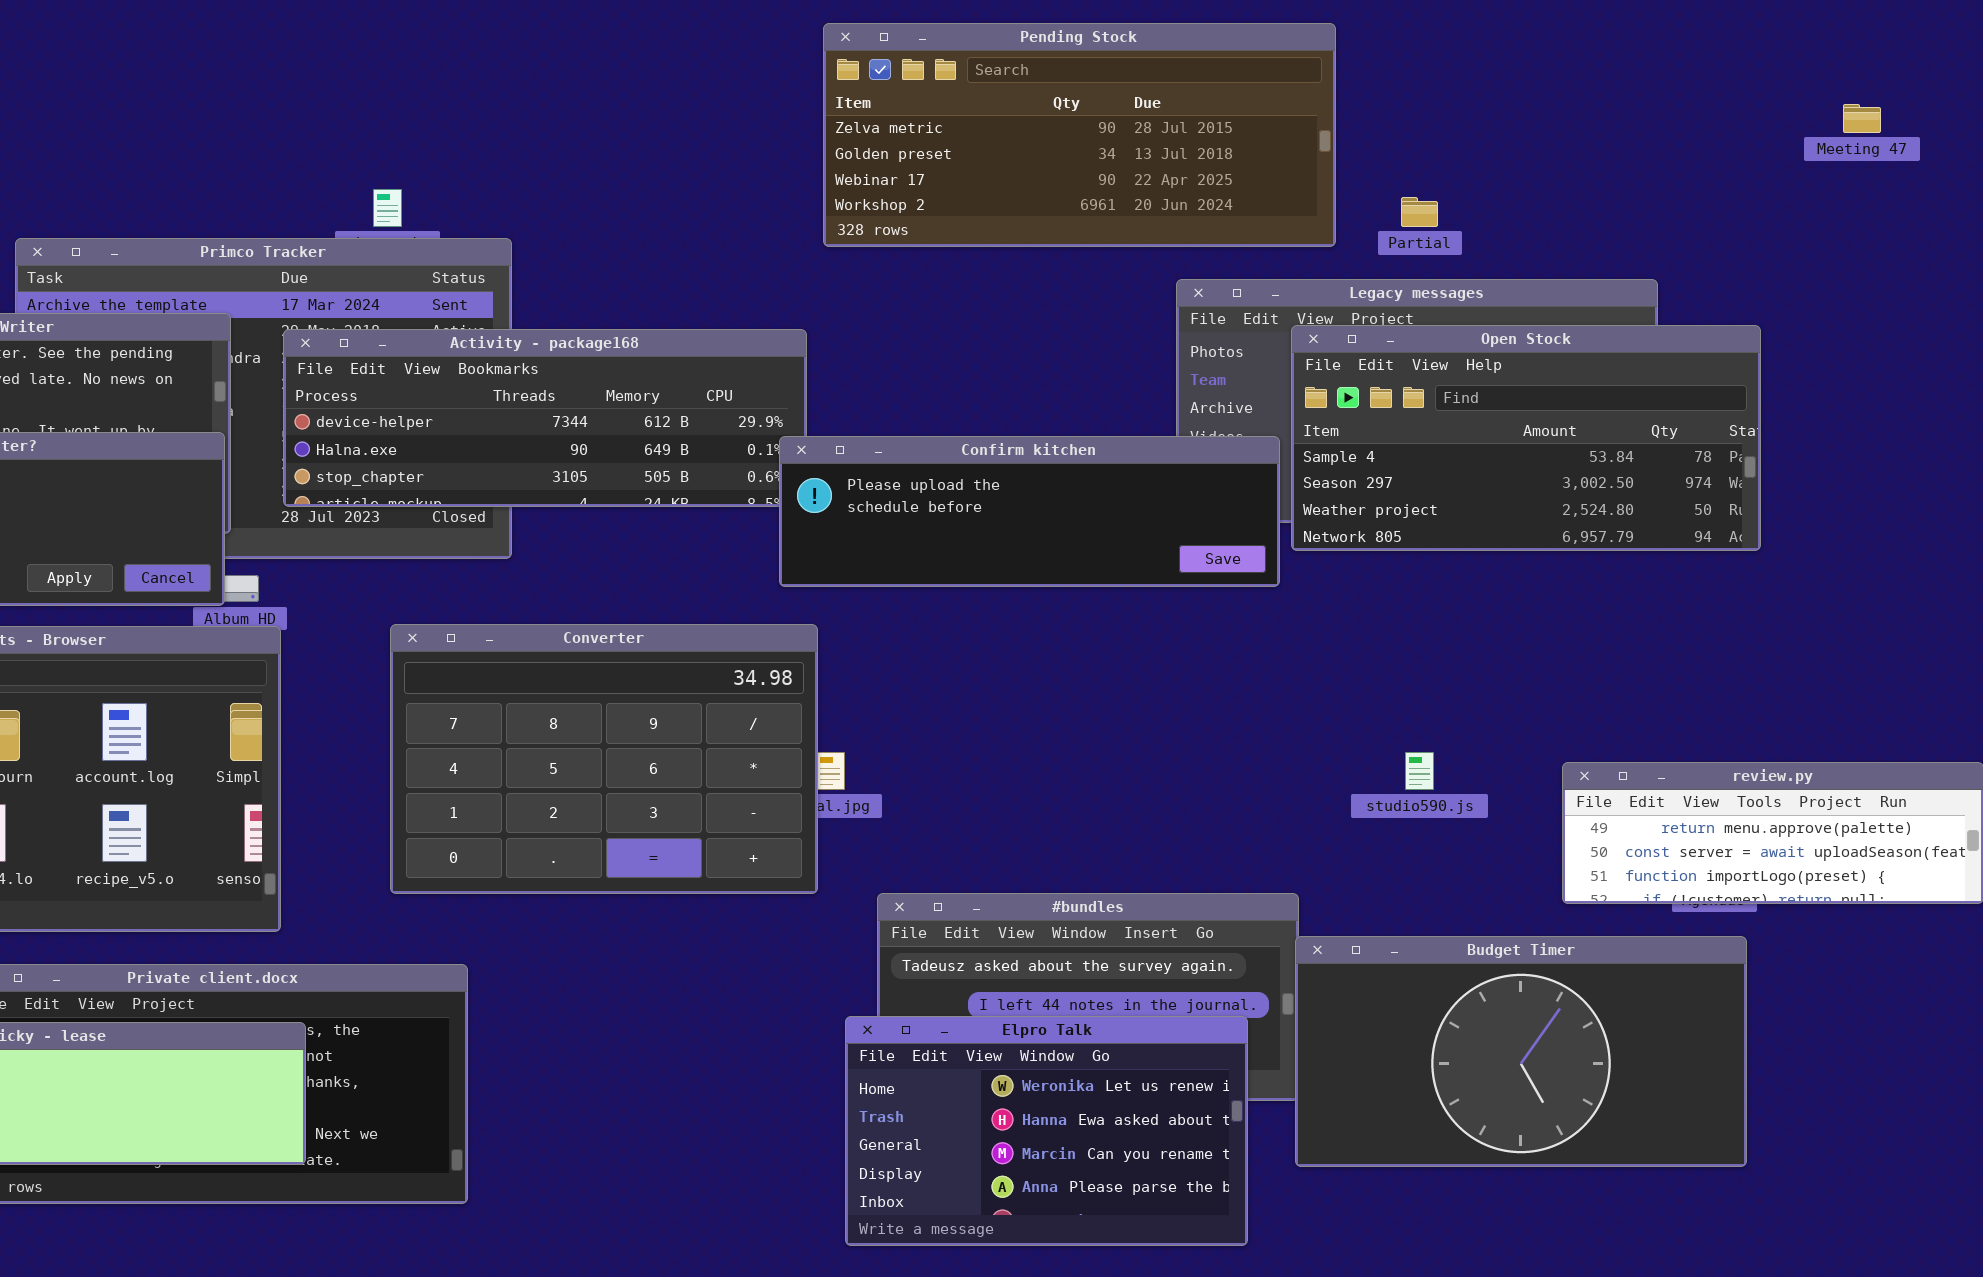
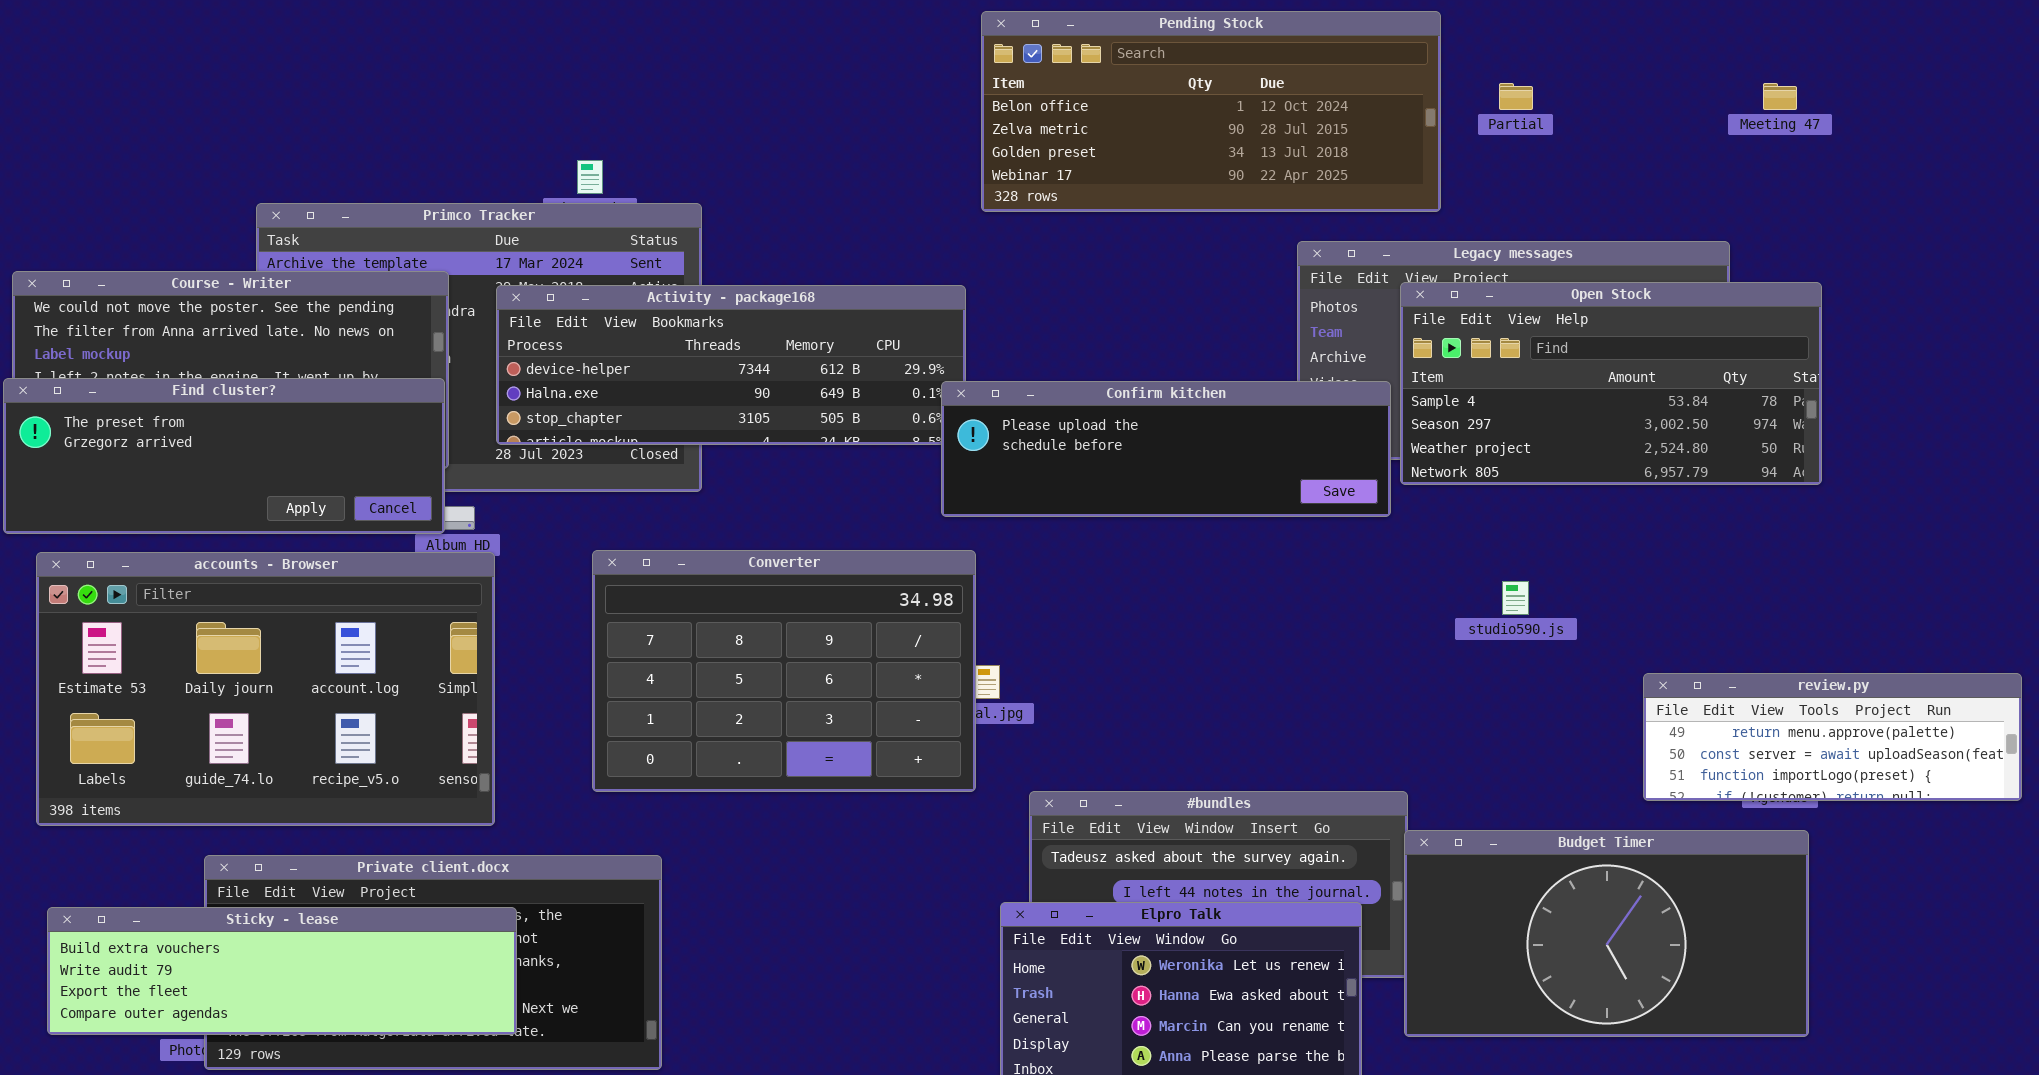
Pending Stock: [823,23,1336,247] -> [981,11,1441,212], scrolled up 1 row
Meeting 47: [1843,104,1881,133] -> [1763,83,1797,110], moved
Partial: [1401,197,1438,227] -> [1499,83,1533,110], moved
studio590.js: [1405,752,1434,790] -> [1502,581,1529,615], moved

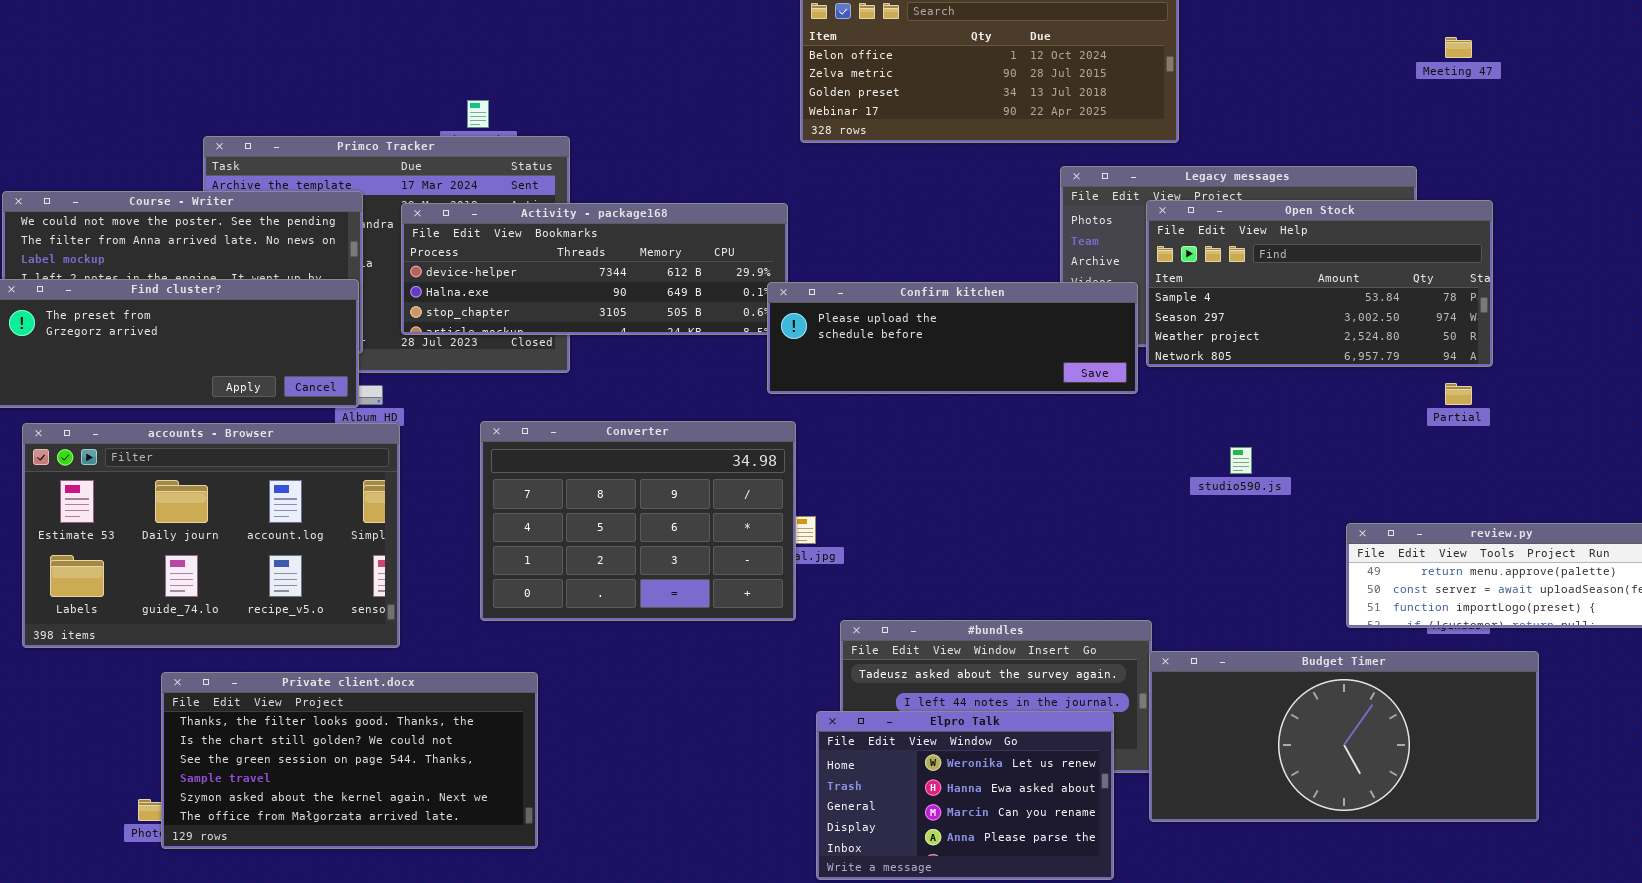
Partial: [1499,83,1533,110] -> [1445,383,1472,405], moved
Budget Timer: [1404,830,1809,1037] -> [1149,651,1539,822], resized
Sticky - lease: [47,907,517,1035] -> none, closed

